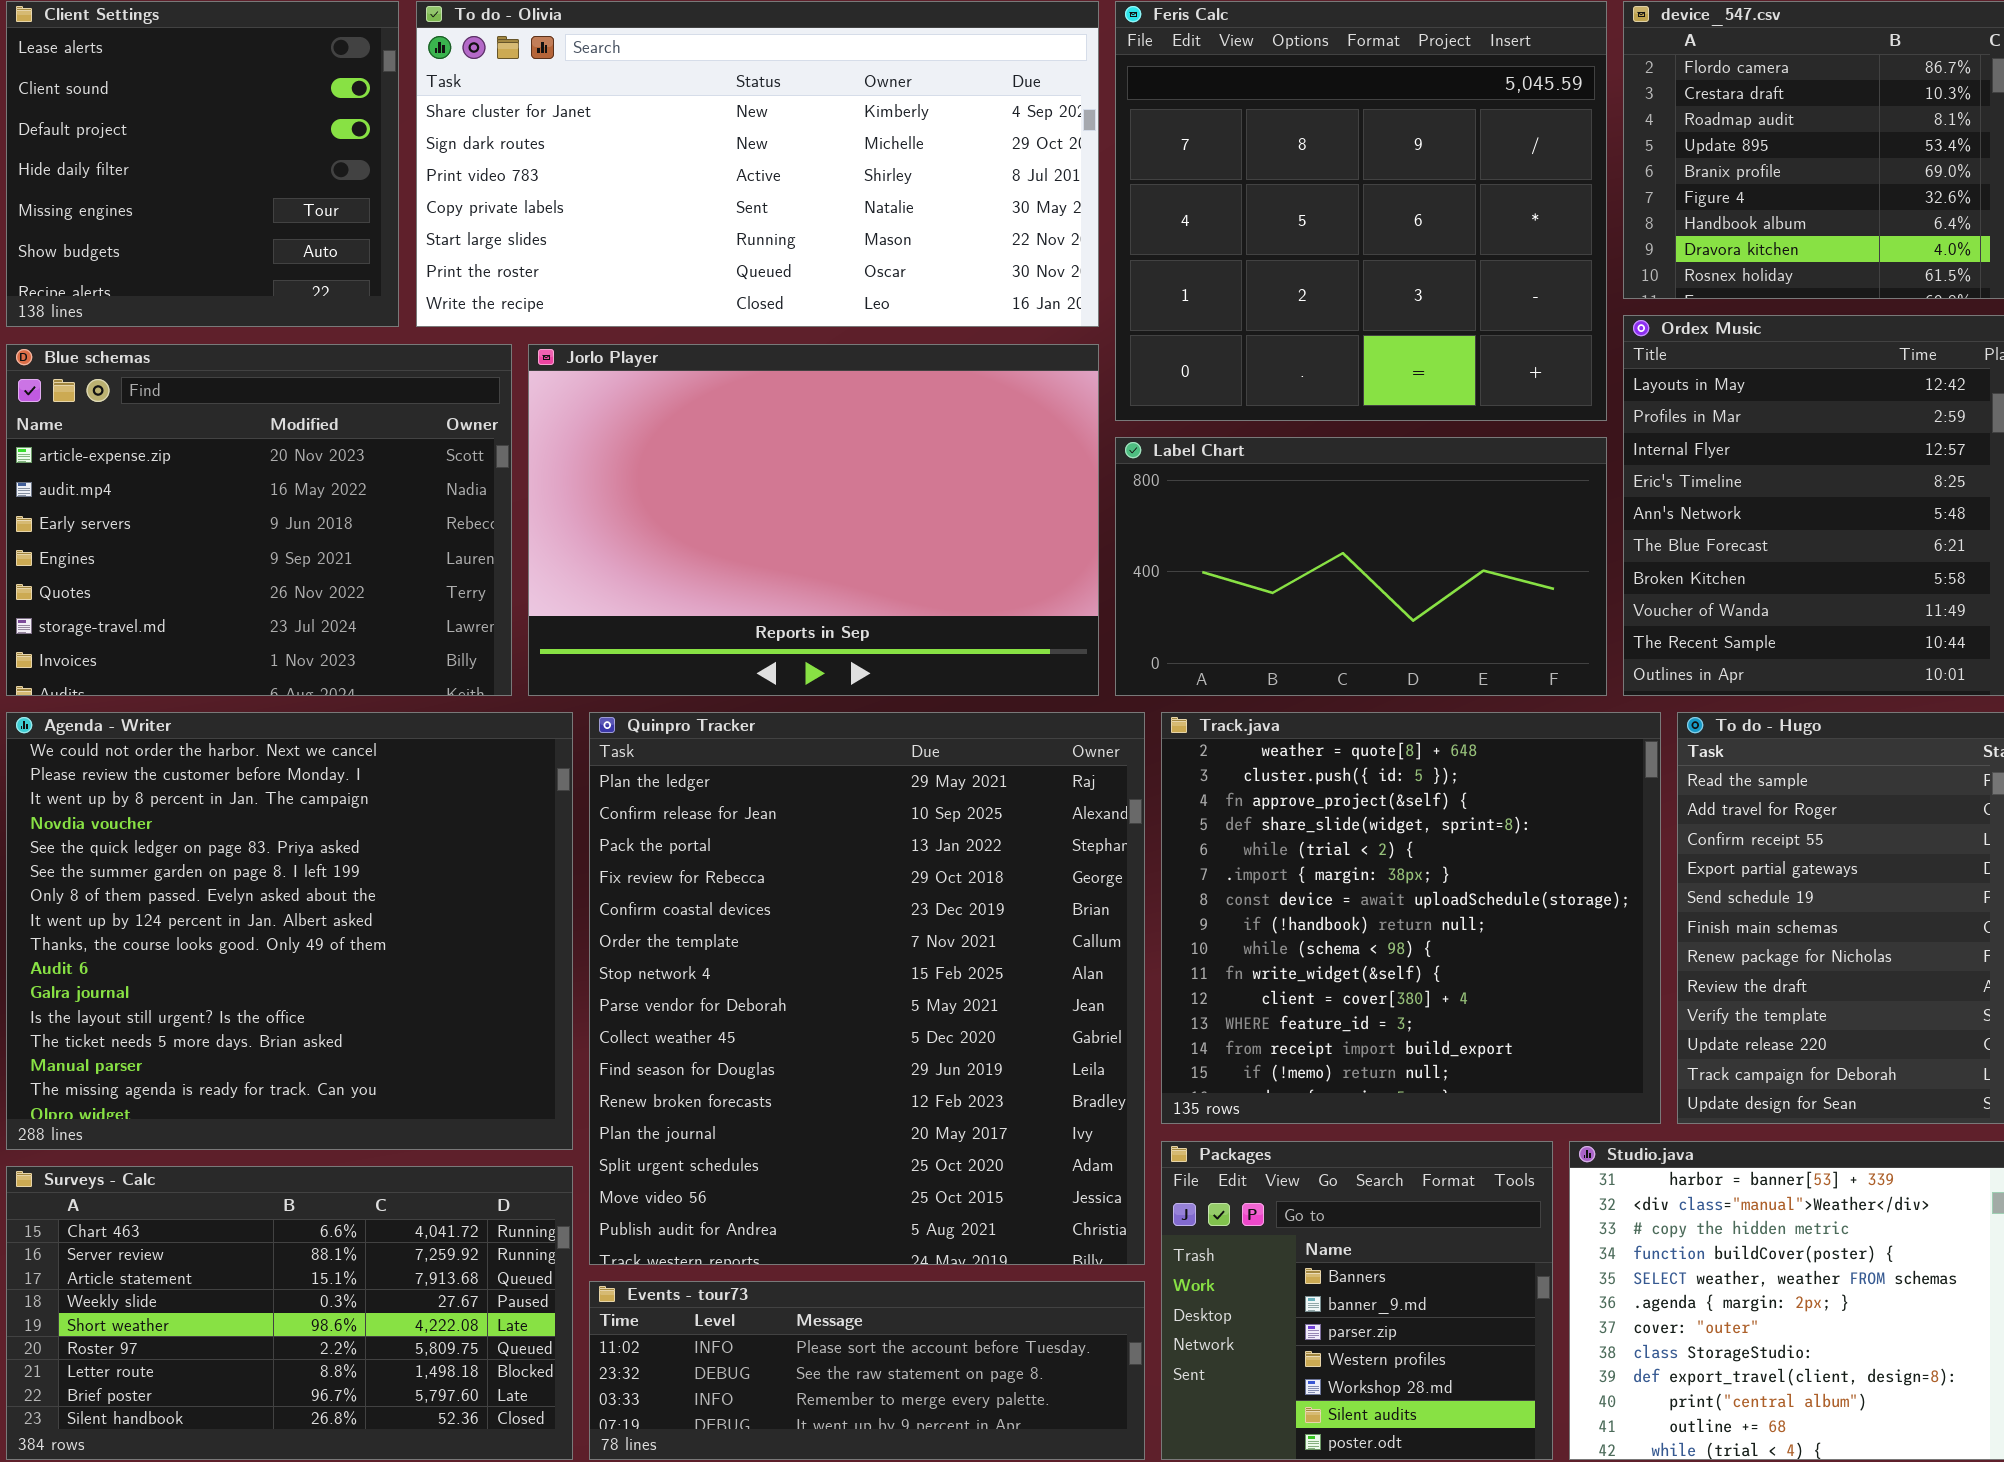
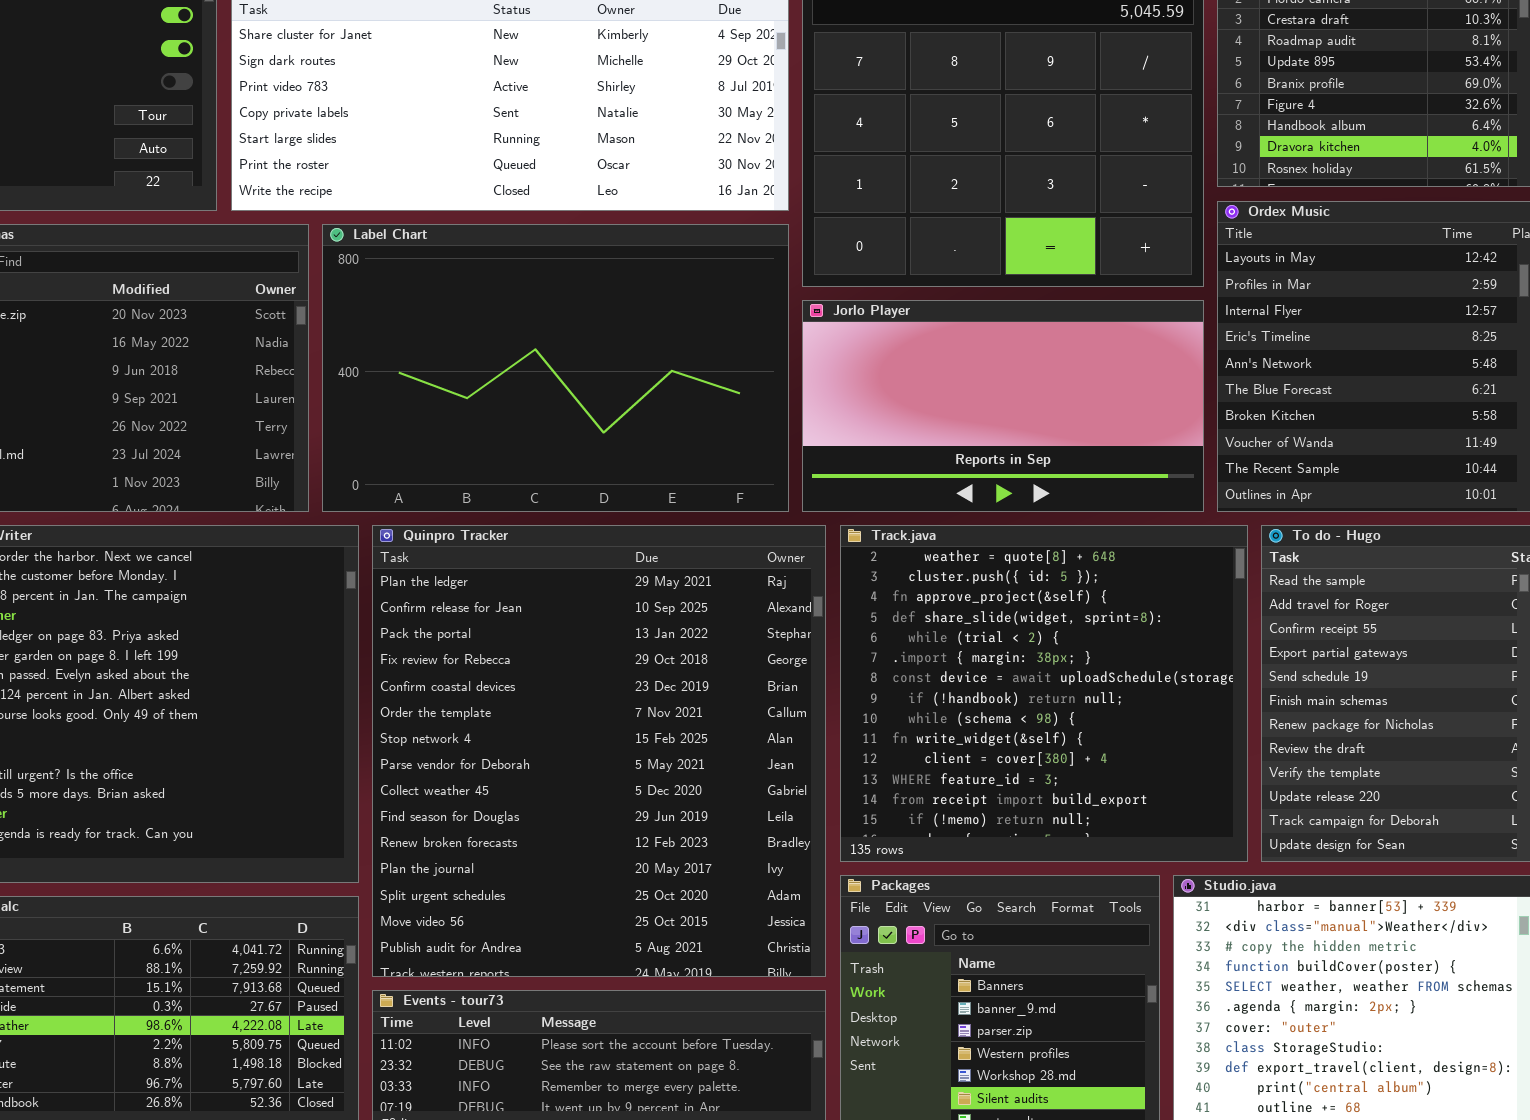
Jorlo Player: [528,344,1099,696] -> [802,300,1204,512], moved, resized
Label Chart: [1115,437,1607,696] -> [322,224,789,512], moved, resized

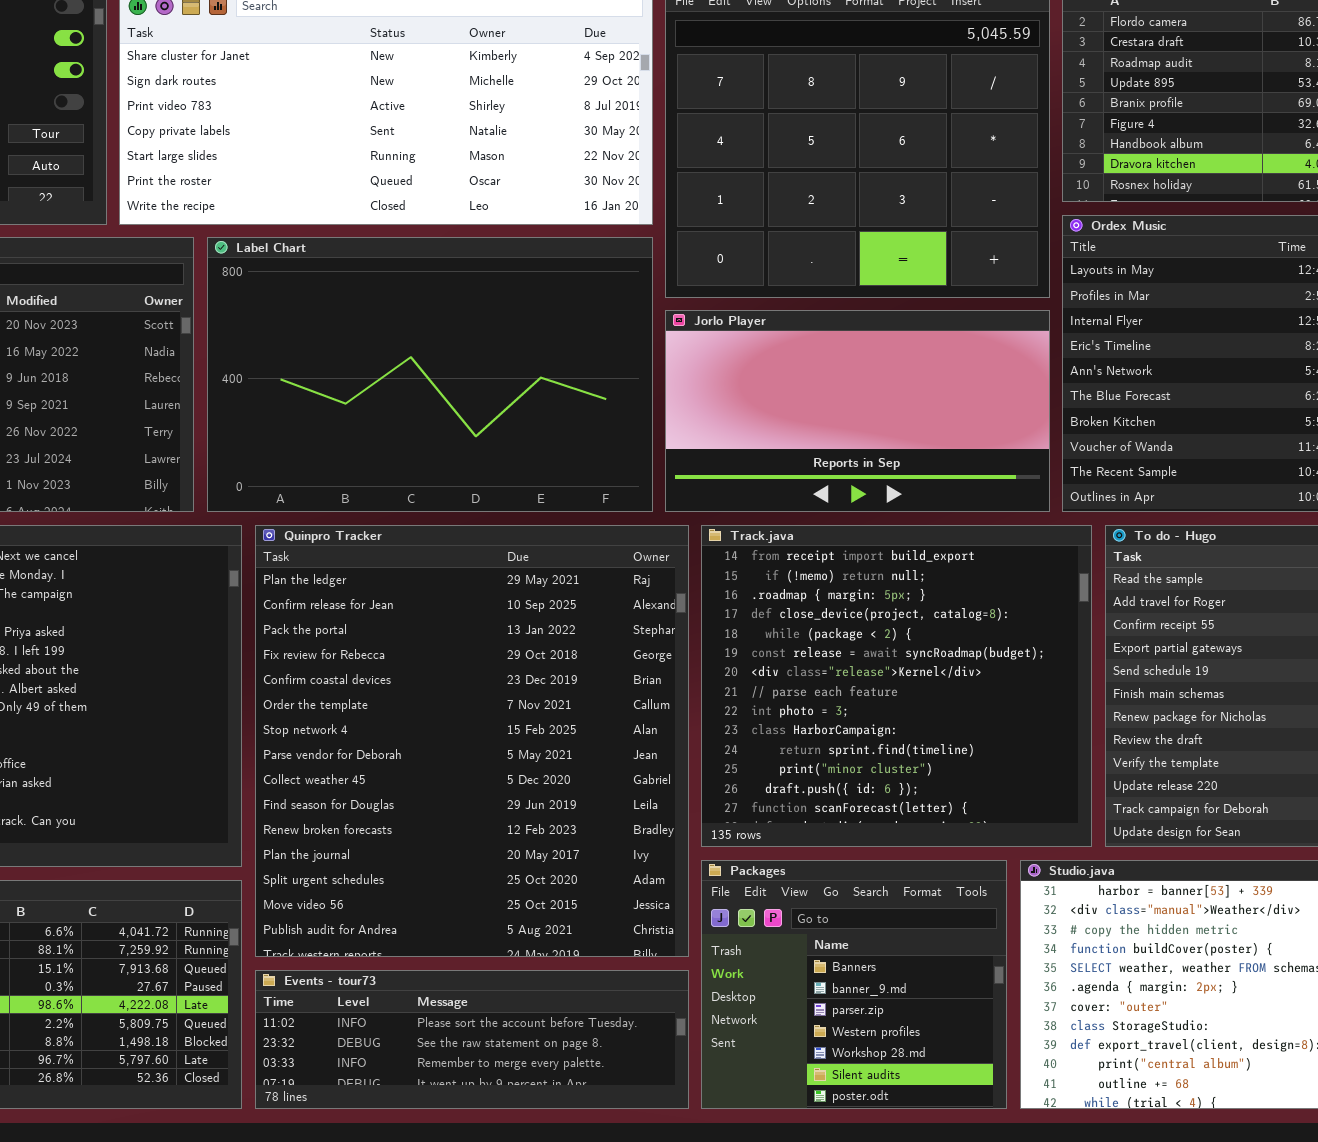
Track.java: [840,525,1248,862] -> [701,525,1092,847], scrolled down 12 rows

